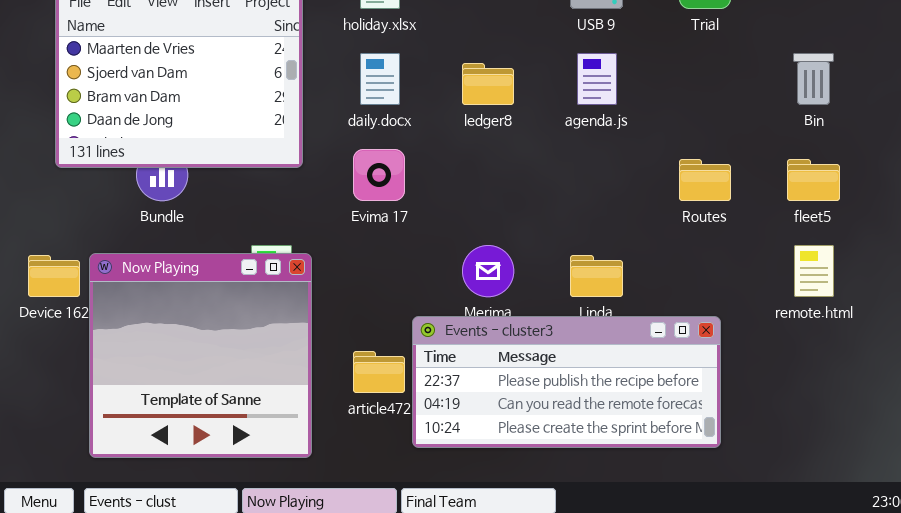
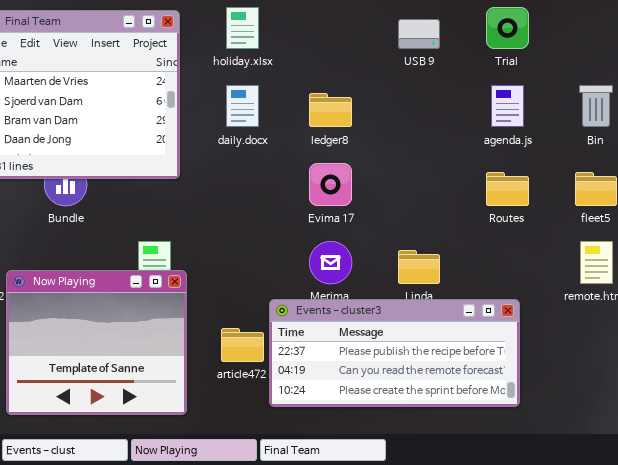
agenda.js: [577,53,617,105] -> [491,85,524,127], moved
Evima 17: [353,149,405,201] -> [309,163,352,206], moved
Now Playing: [89,253,312,458] -> [6,270,187,415], resized

